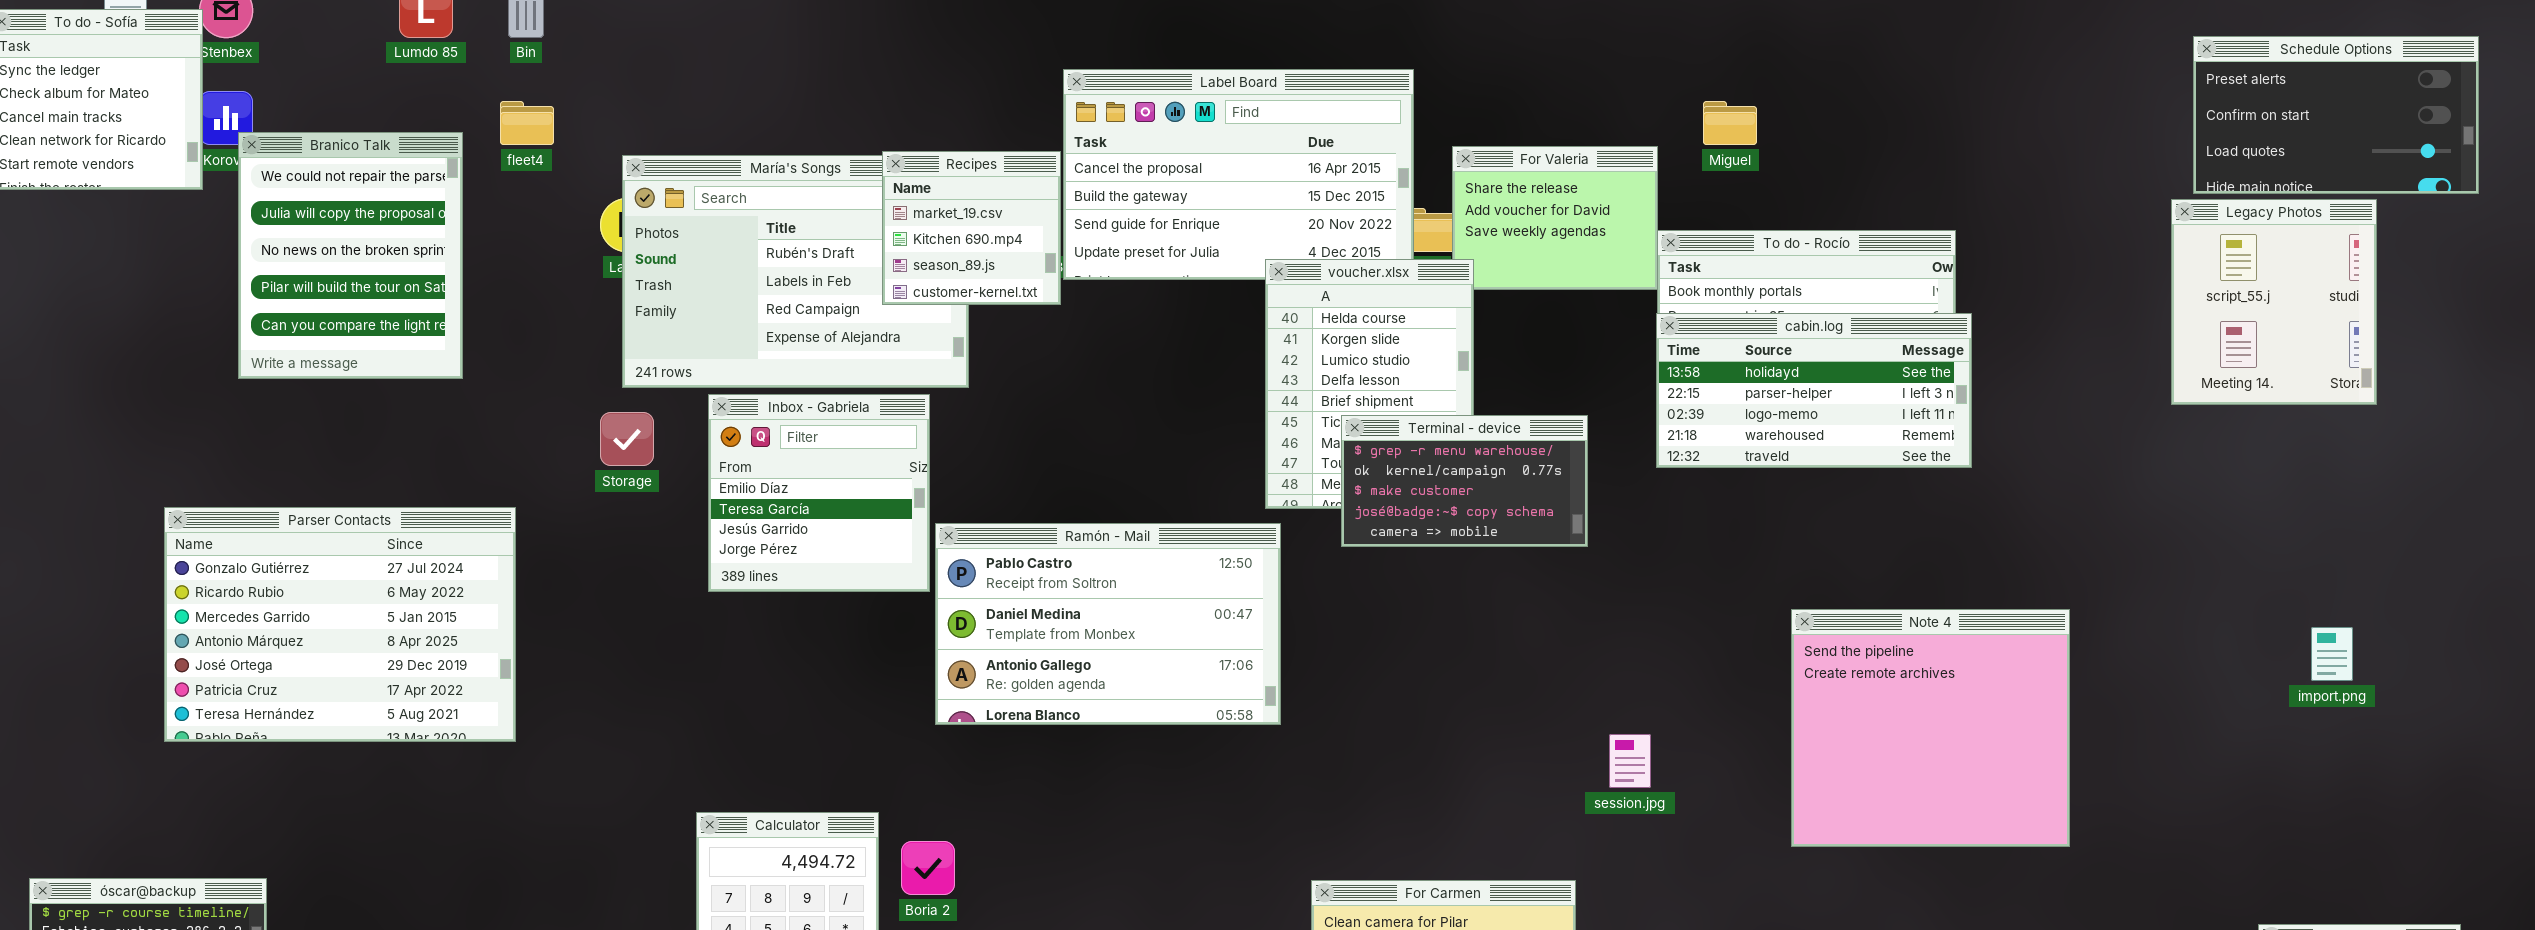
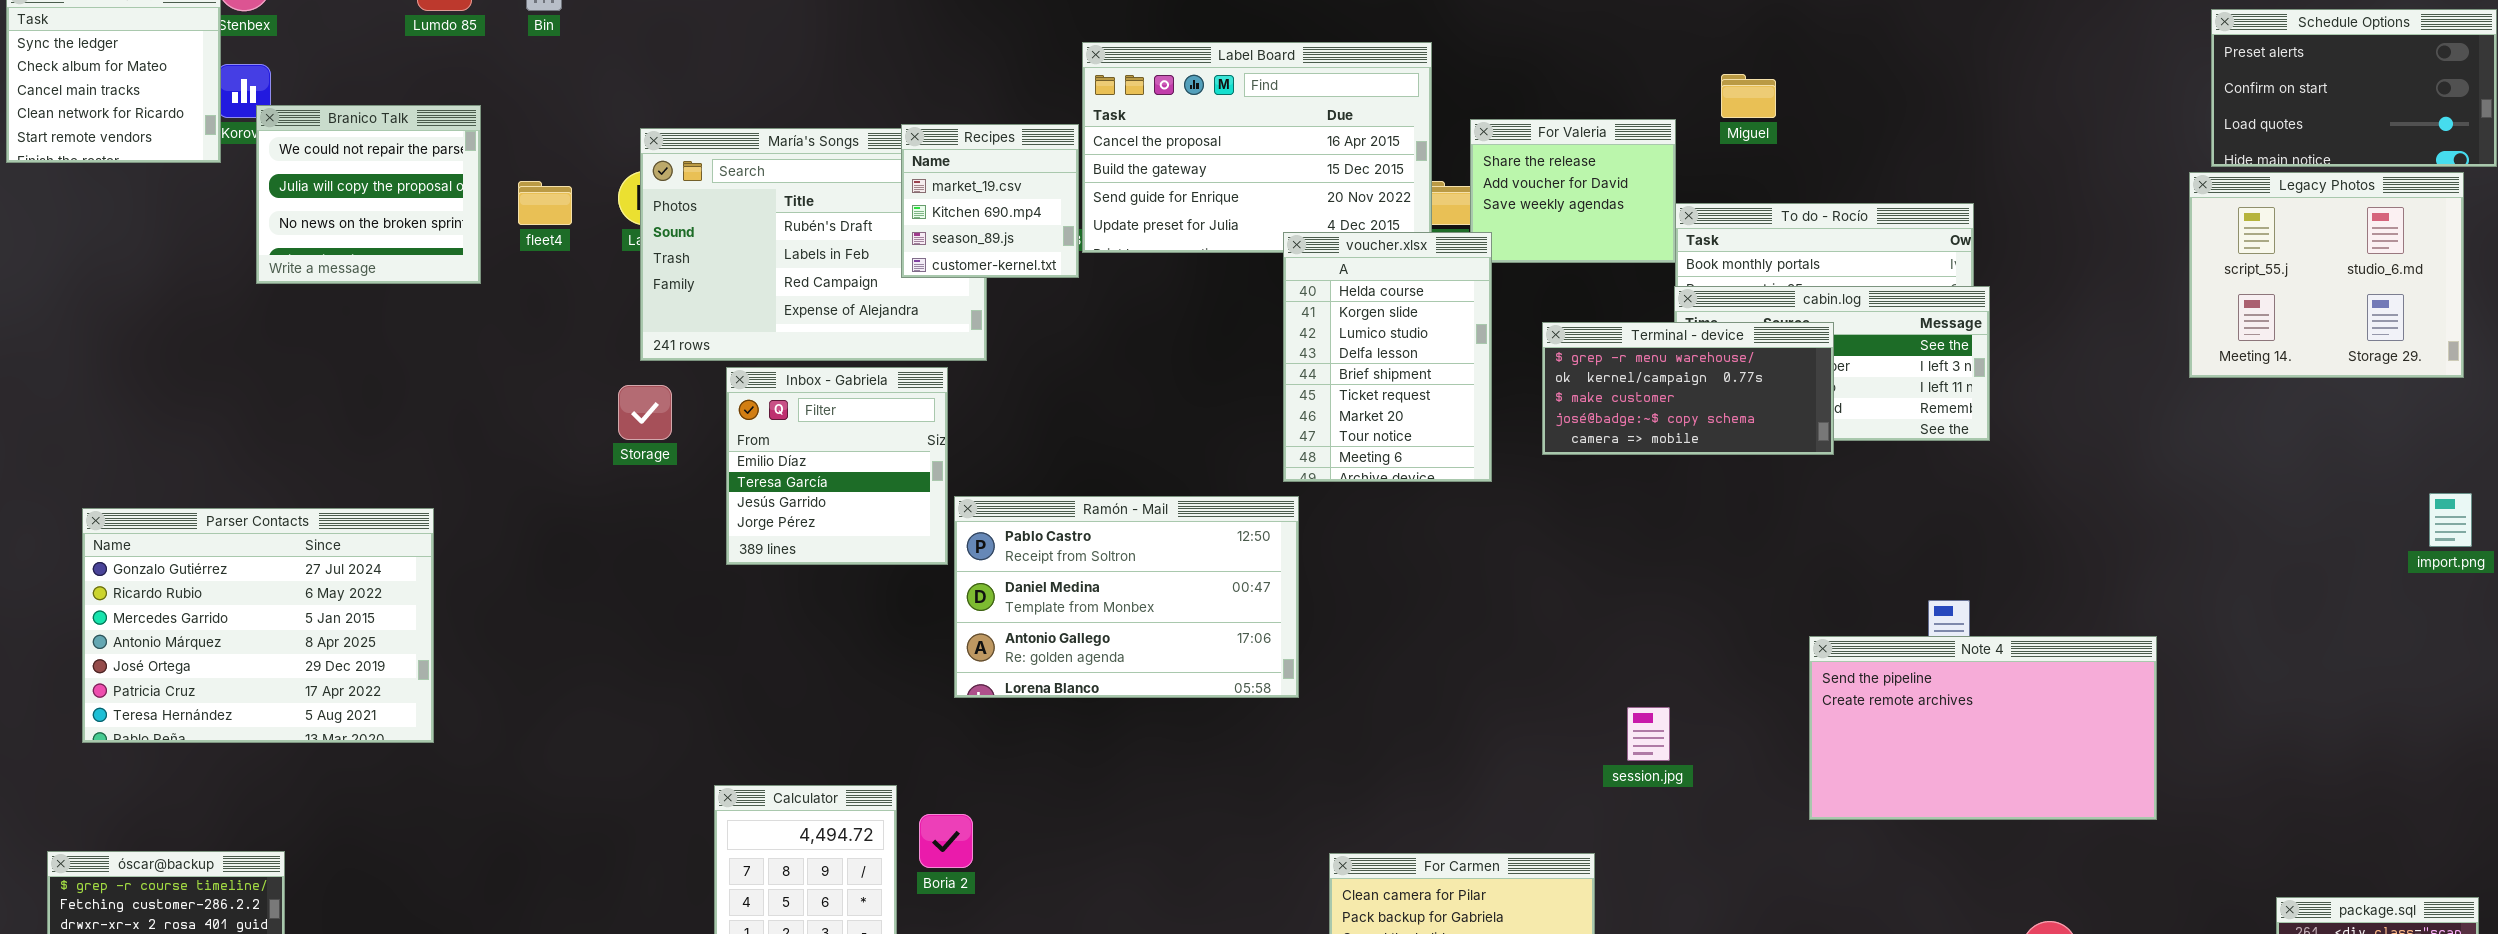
fleet4: [500,101,554,145] -> [518,181,572,225], moved
Branico Talk: [238,132,463,379] -> [256,105,481,284], resized
Legacy Photos: [2171,199,2377,405] -> [2189,172,2464,378], resized
Terminal - device: [1341,415,1588,547] -> [1542,322,1834,455], moved, resized
Parser Contacts: [164,507,516,742] -> [82,508,434,743], moved
Note 4: [1791,609,2070,847] -> [1809,636,2157,820], resized
import.png: [2311,627,2353,681] -> [2429,493,2472,547], moved

